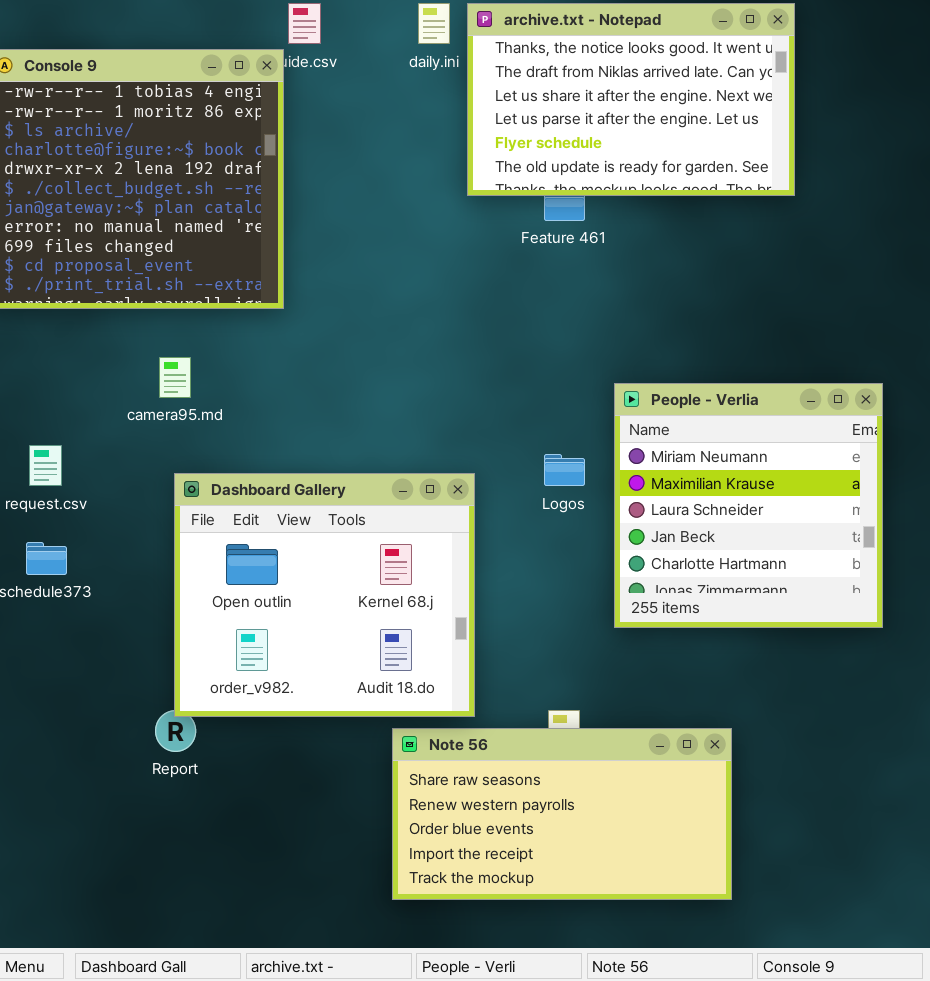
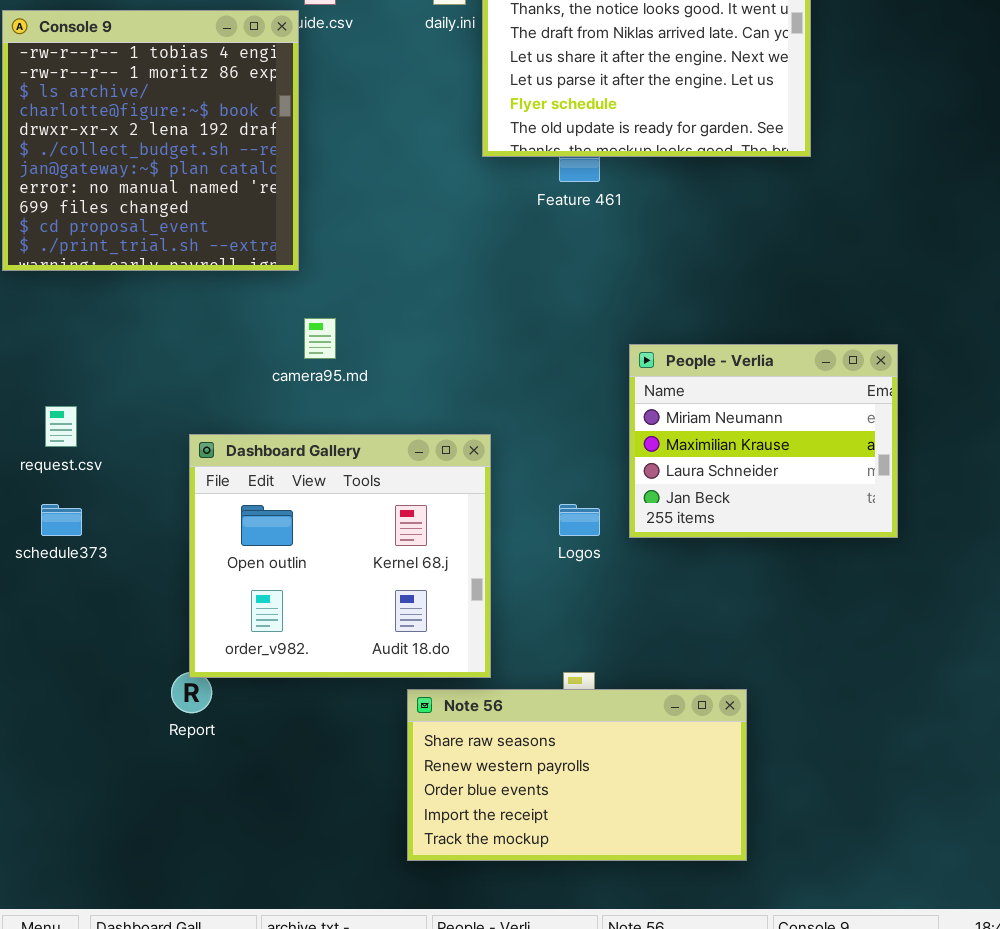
camera95.md: [159,357,191,398] -> [304,318,336,359], moved
People - Verlia: [614,383,883,628] -> [629,344,898,538], resized
Logos: [544,454,585,486] -> [559,504,600,536], moved

